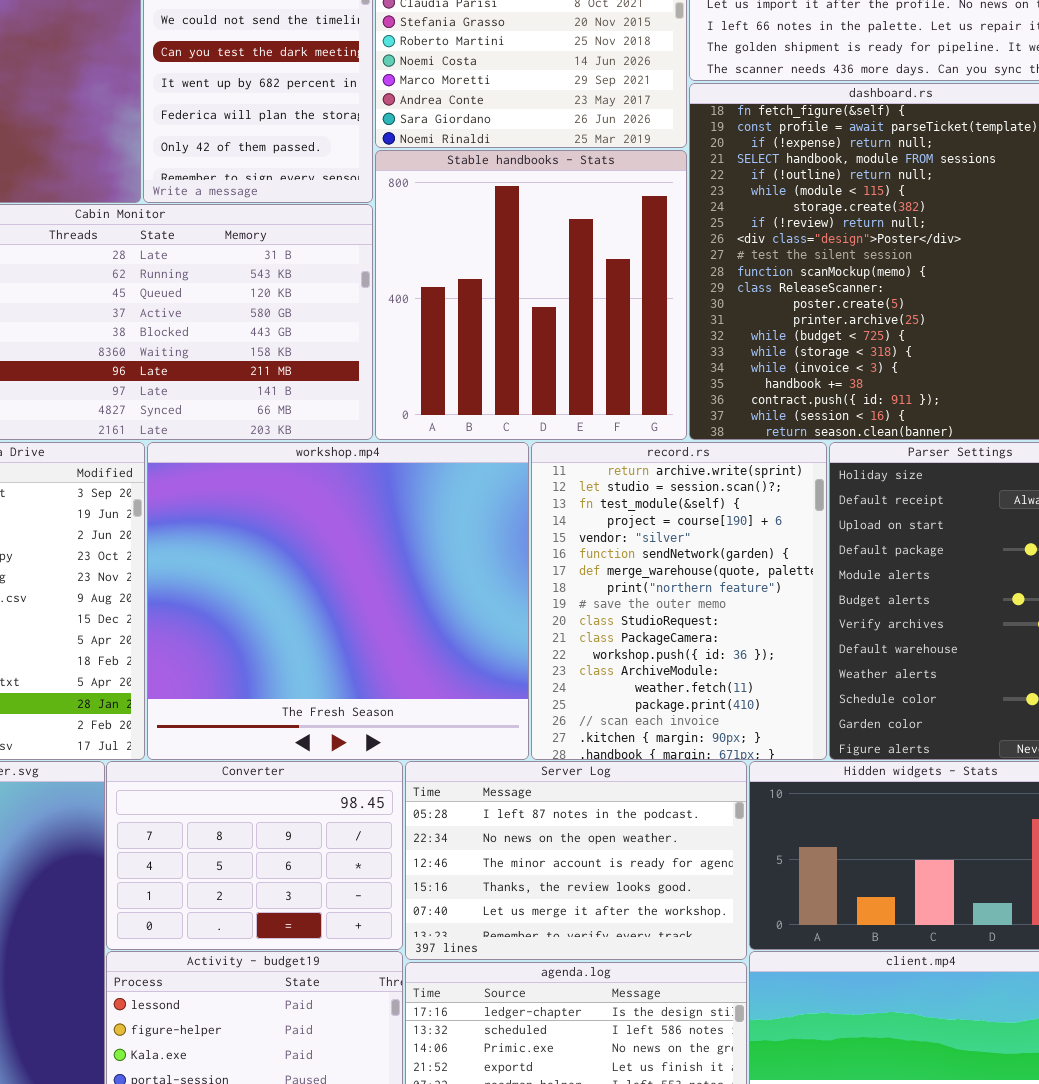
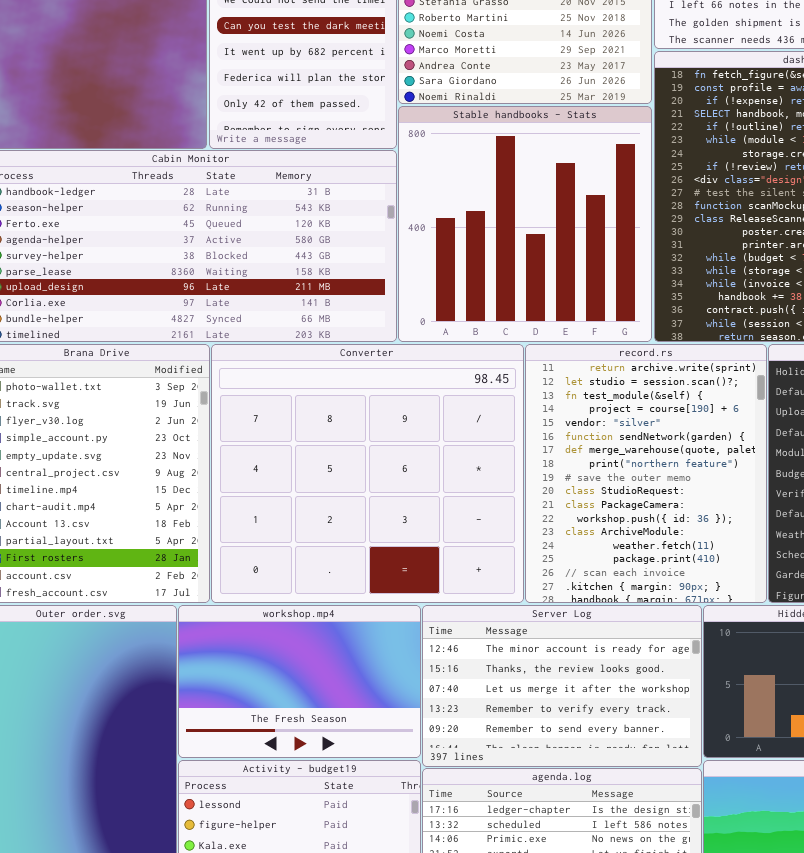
workshop.mp4: [147,442,529,760] -> [178,605,421,758], moved, resized
Converter: [106,761,403,950] -> [211,344,524,603], moved, resized
Server Log: [405,761,747,960] -> [422,605,702,767], scrolled down 2 rows

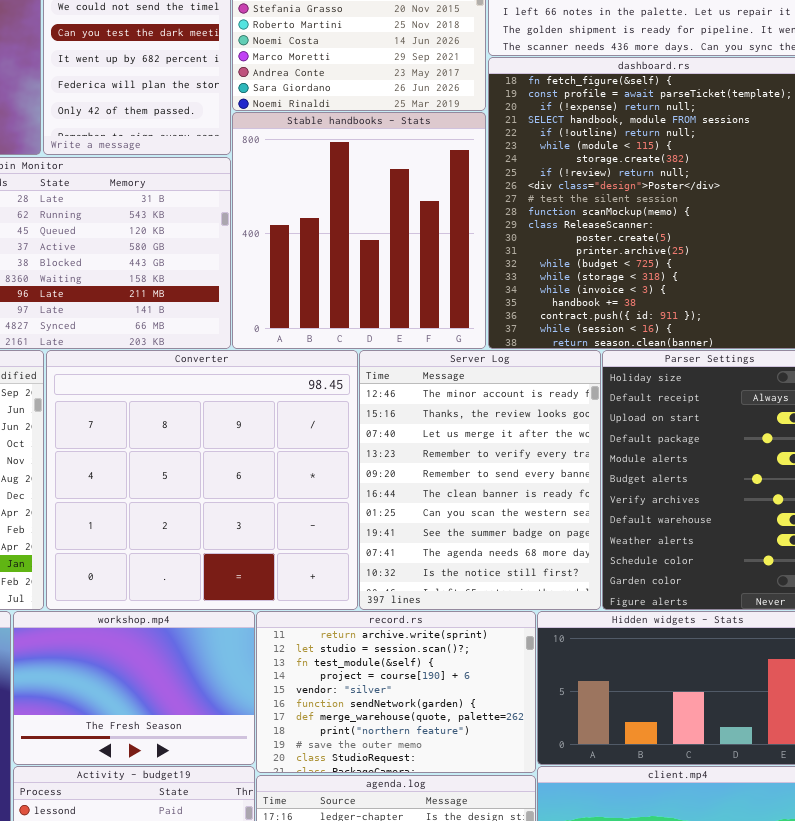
record.rs: [525,344,767,603] -> [256,611,536,773], moved, resized
Server Log: [422,605,702,767] -> [359,350,601,610], moved, resized

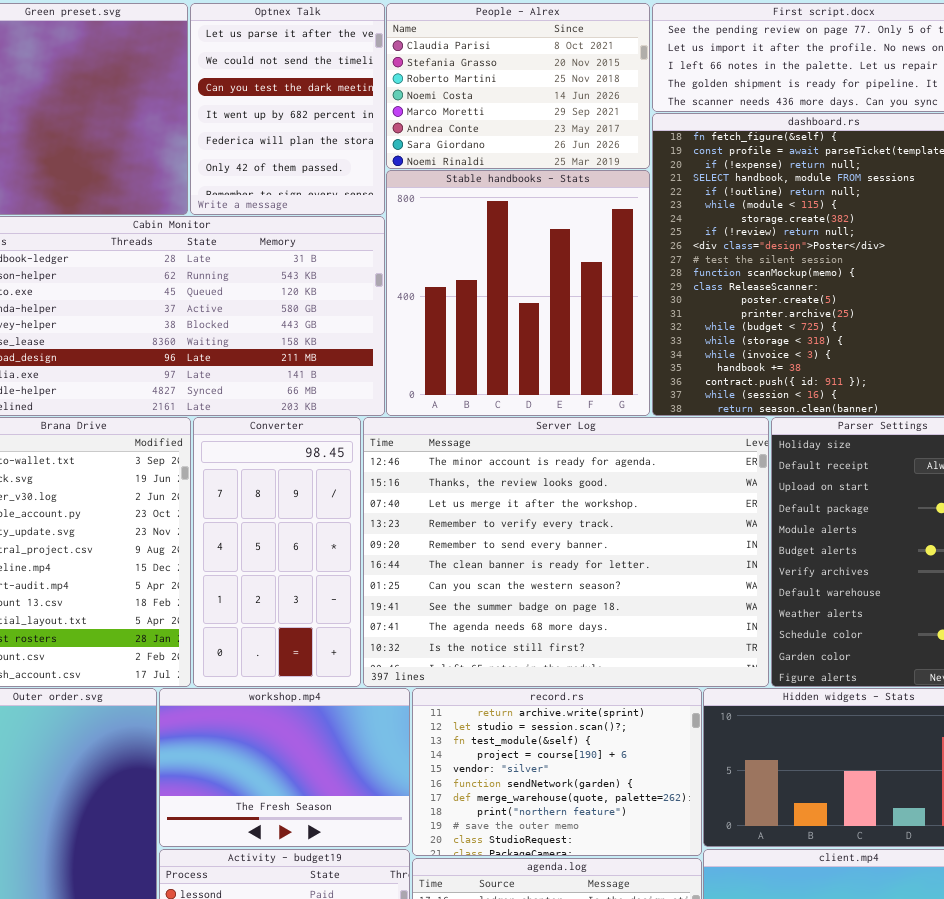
Converter: [46,350,358,610] -> [193,417,361,687], resized
Server Log: [359,350,601,610] -> [363,417,769,687], resized

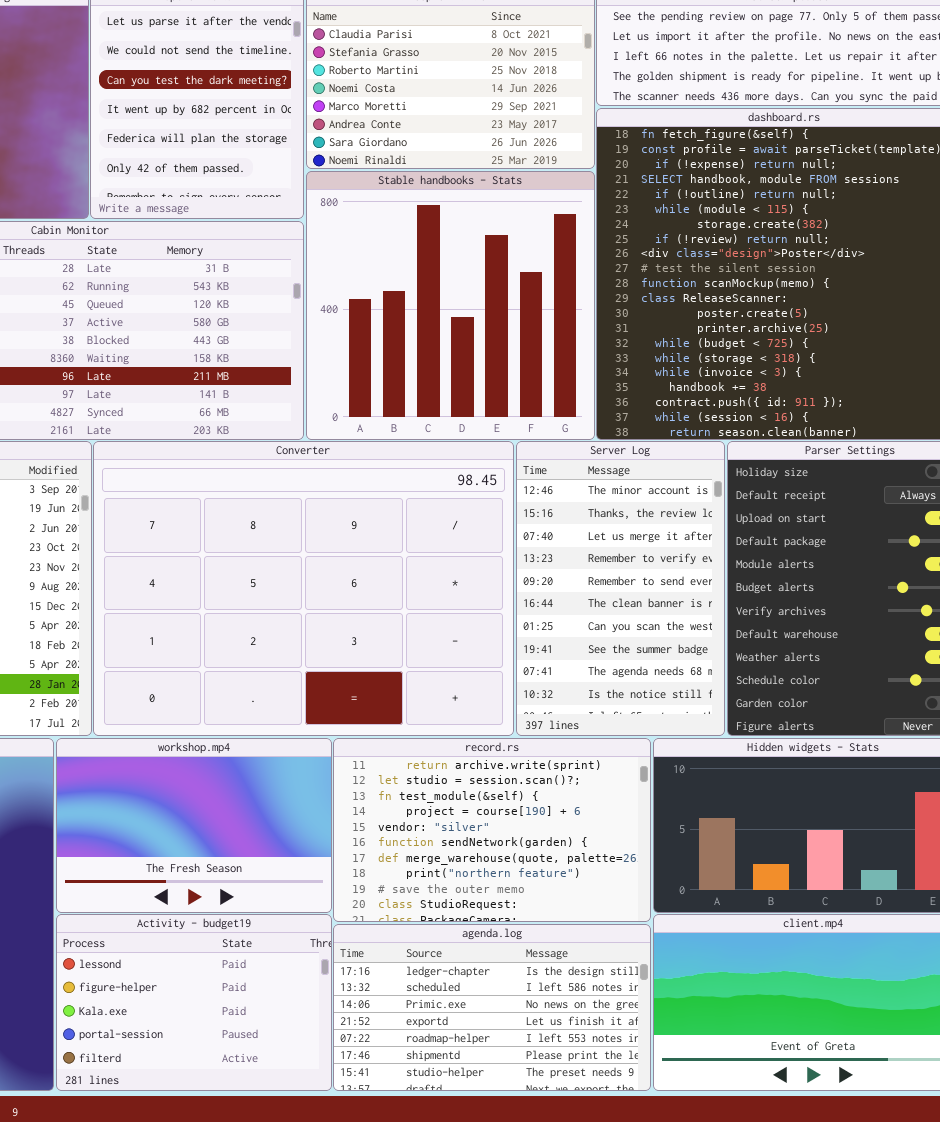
Converter: [193,417,361,687] -> [93,441,514,736], resized
Server Log: [363,417,769,687] -> [516,441,725,736], resized

